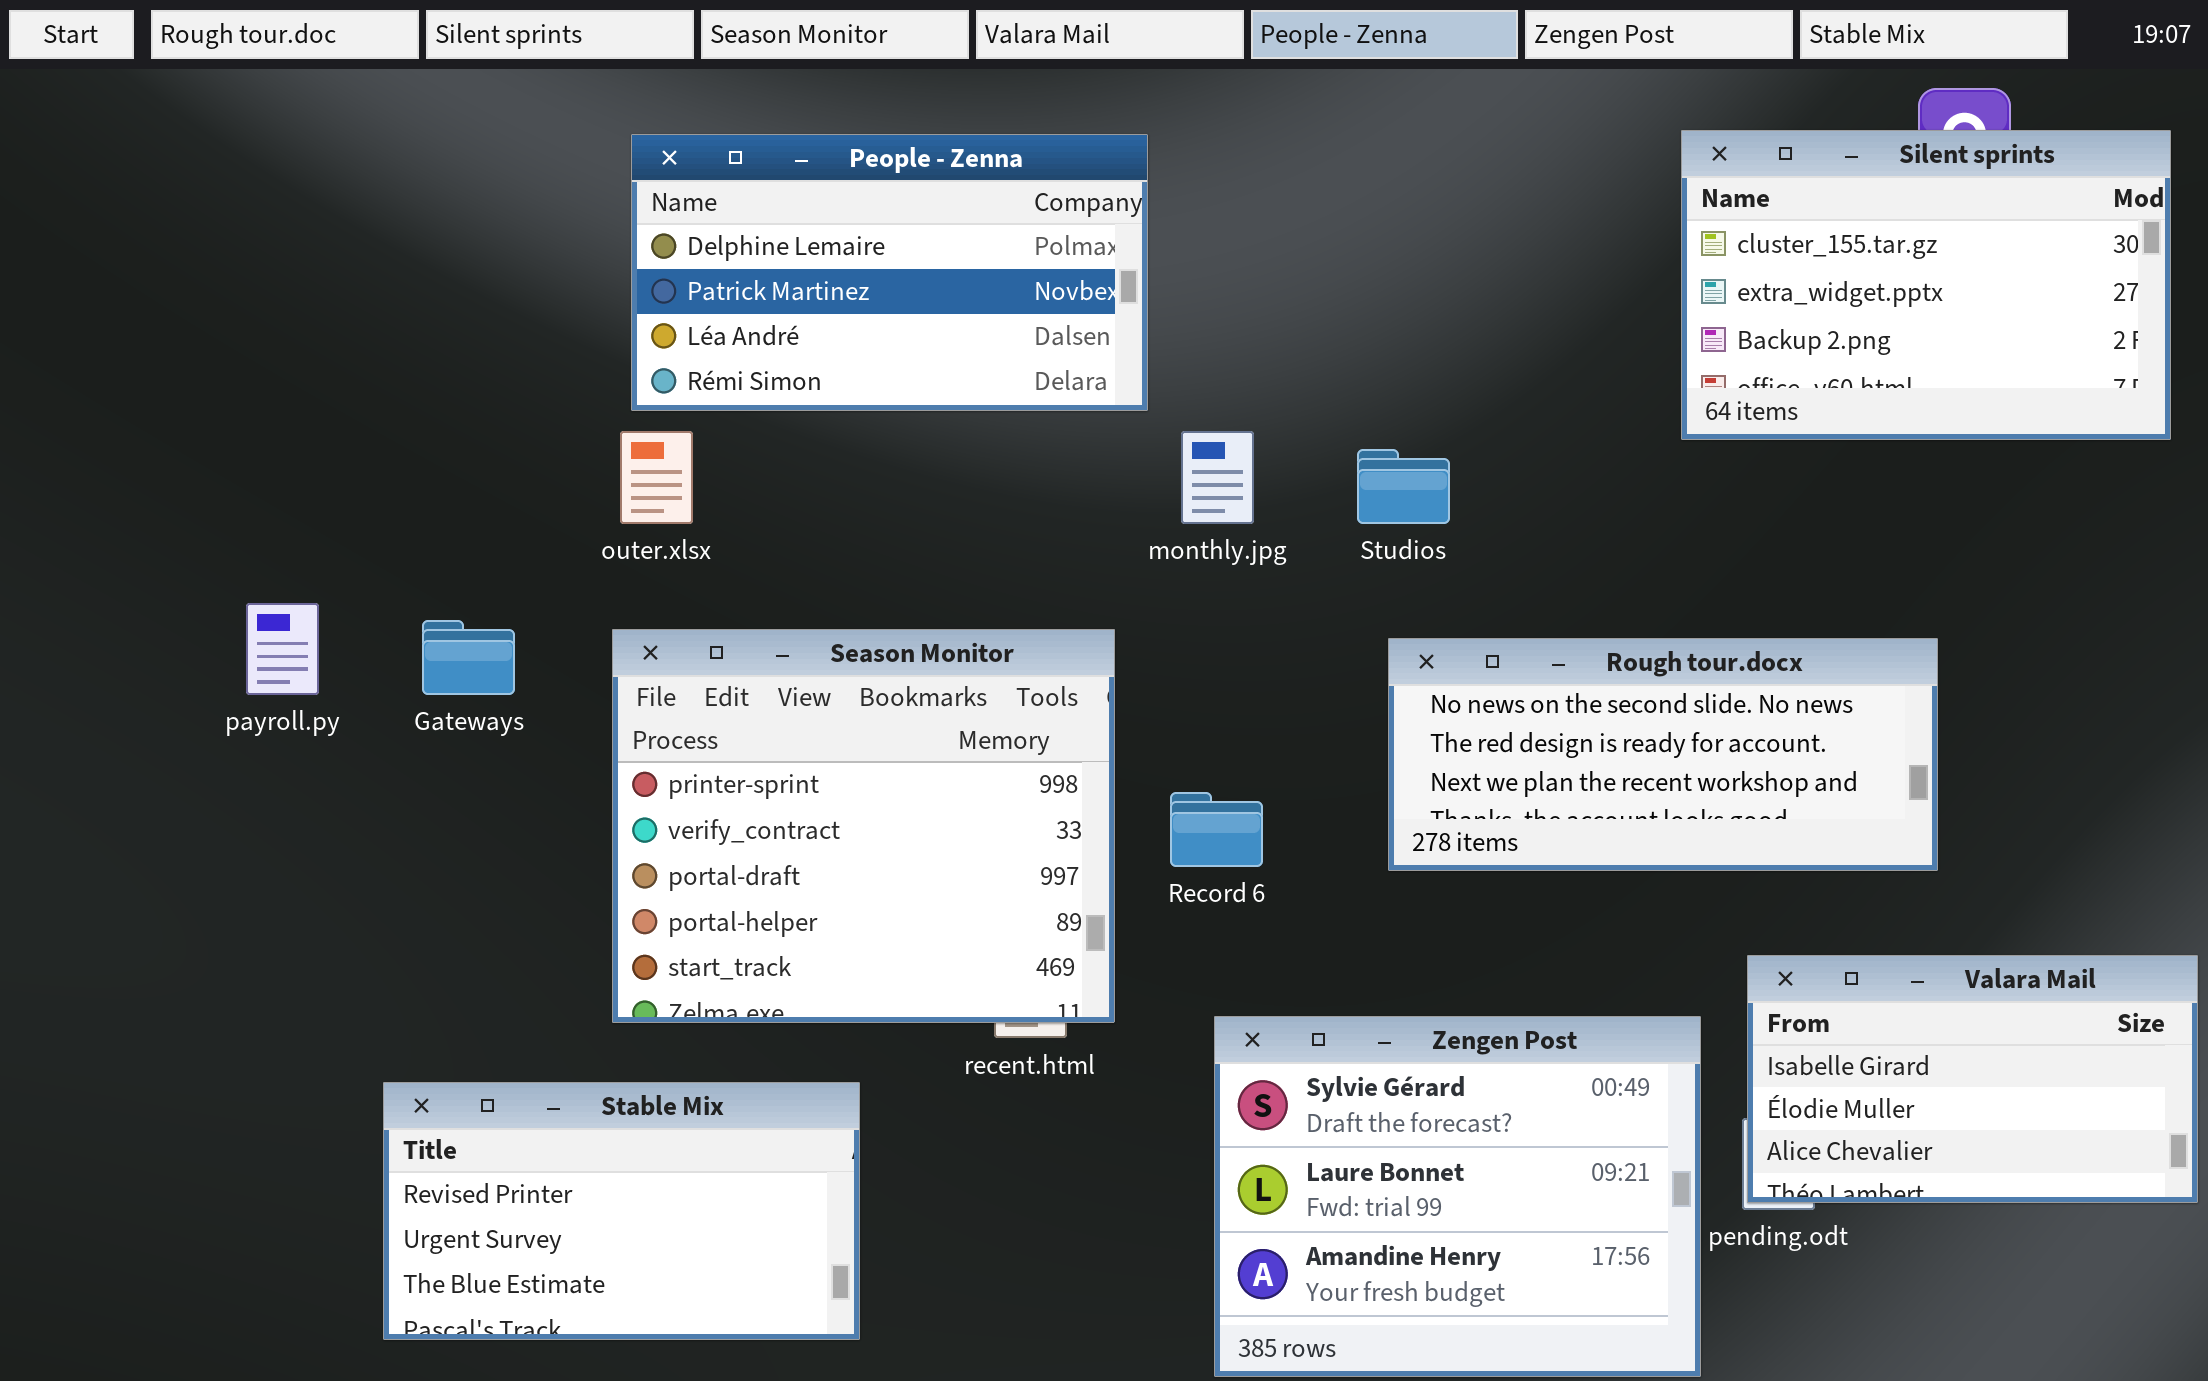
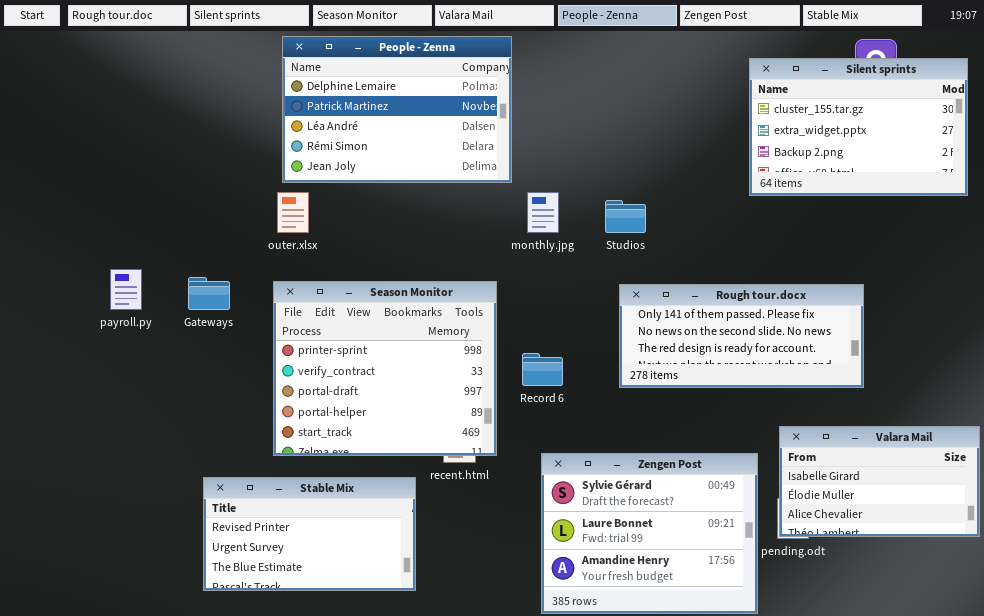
People - Zenna: [631,134,1148,411] -> [282,36,512,183], resized
Rough tour.docx: [1388,638,1938,871] -> [619,284,864,388], scrolled up 1 row
Stable Mix: [383,1082,860,1340] -> [203,477,416,591], moved

